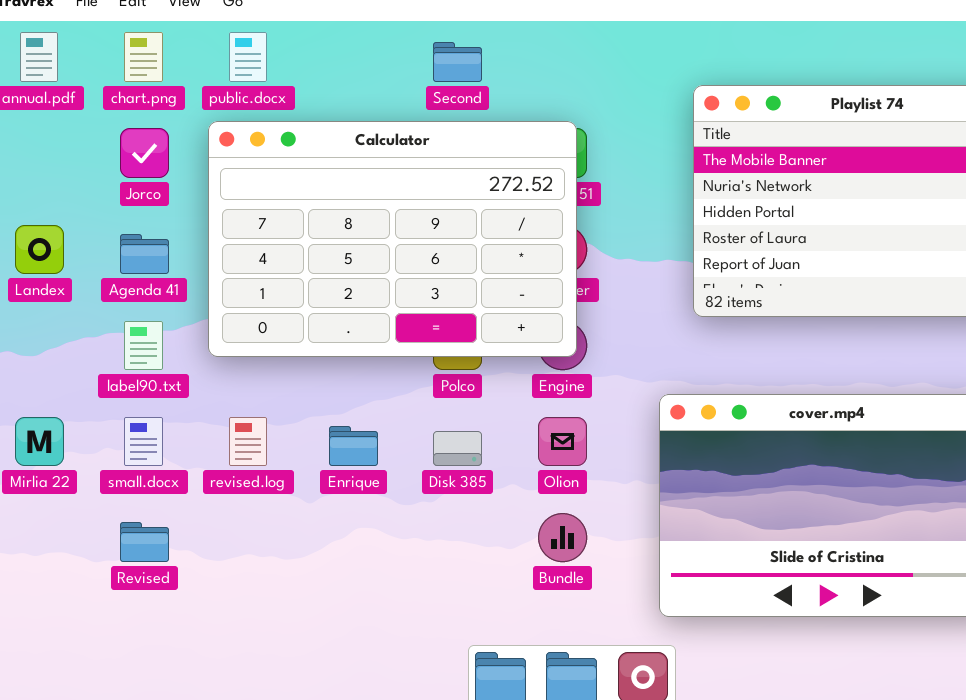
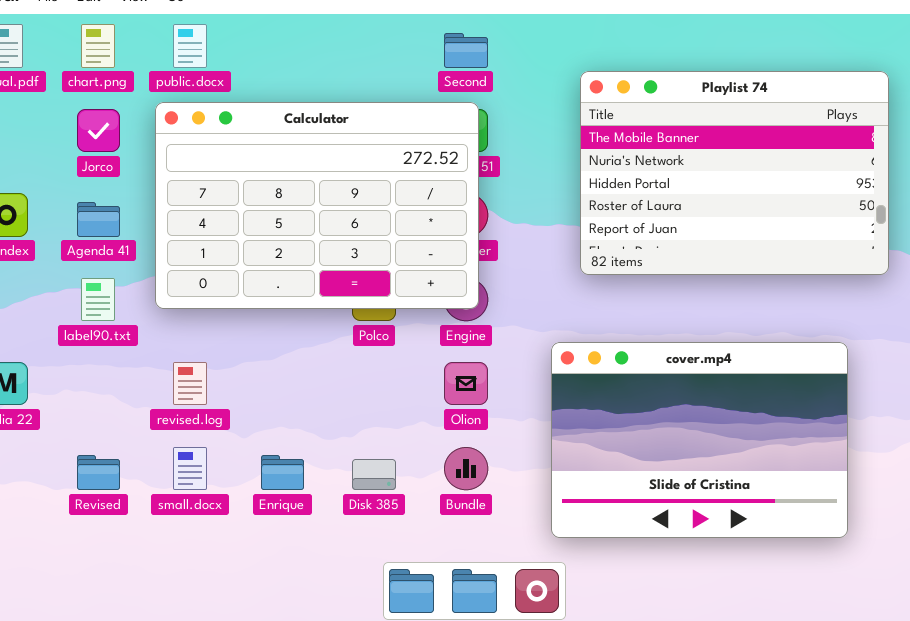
Second: [433,42,482,82] -> [444,33,488,68], moved
small.docx: [124,417,163,466] -> [173,447,207,490], moved
Enrique: [329,426,378,466] -> [261,455,304,490], moved
Disk 385: [433,431,482,466] -> [352,459,396,490], moved

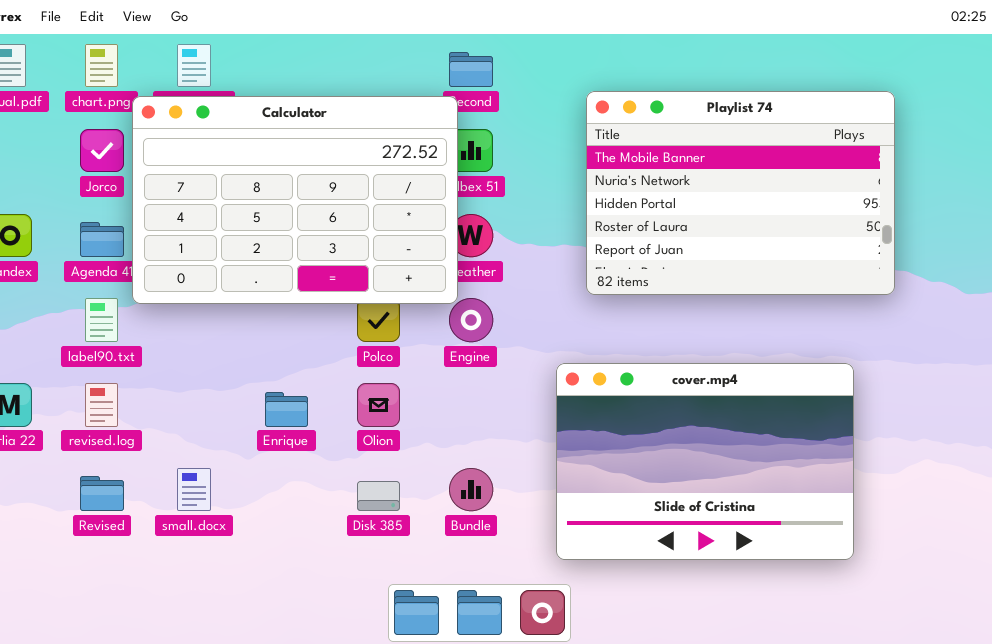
Calculator: [155,102,479,309] -> [132,96,458,304], moved
revised.log: [173,362,207,405] -> [85,383,118,427], moved
Olion: [444,362,488,405] -> [357,383,400,427], moved
Enrique: [261,455,304,490] -> [265,392,308,427], moved

